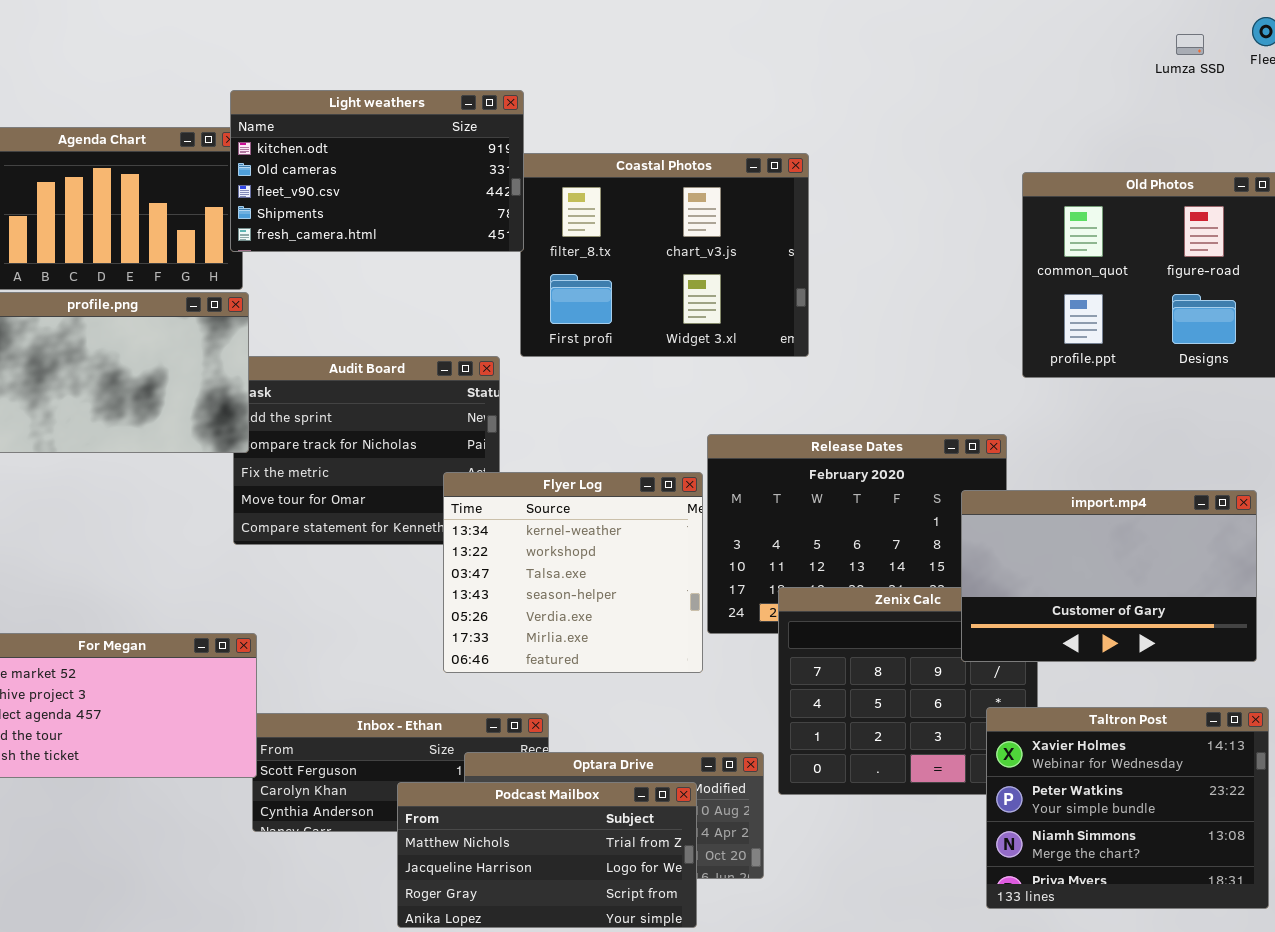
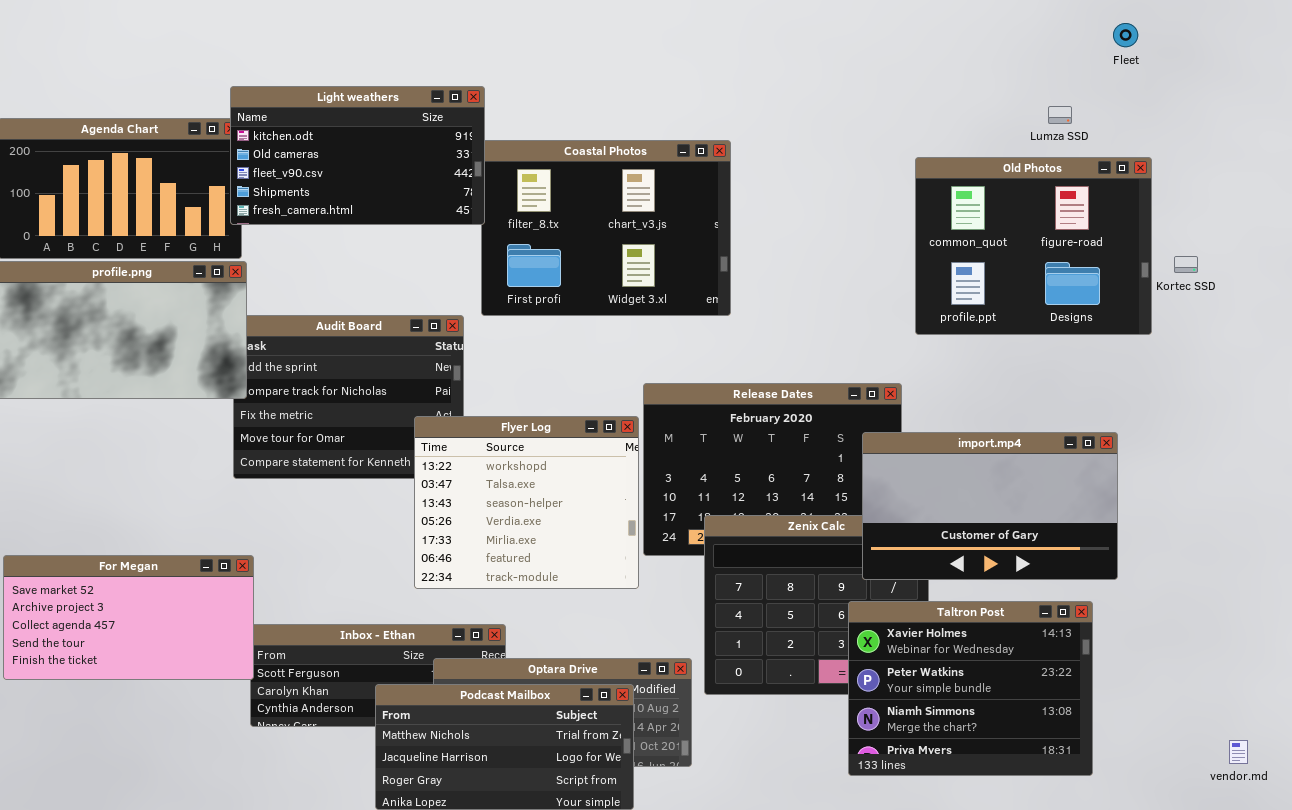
Lumza SSD: [1176,34,1204,55] -> [1048,106,1072,124], moved
Flyer Log: [443,472,703,673] -> [414,416,639,589], scrolled down 1 row
Taltron Post: [986,707,1269,909] -> [848,601,1093,776], moved

